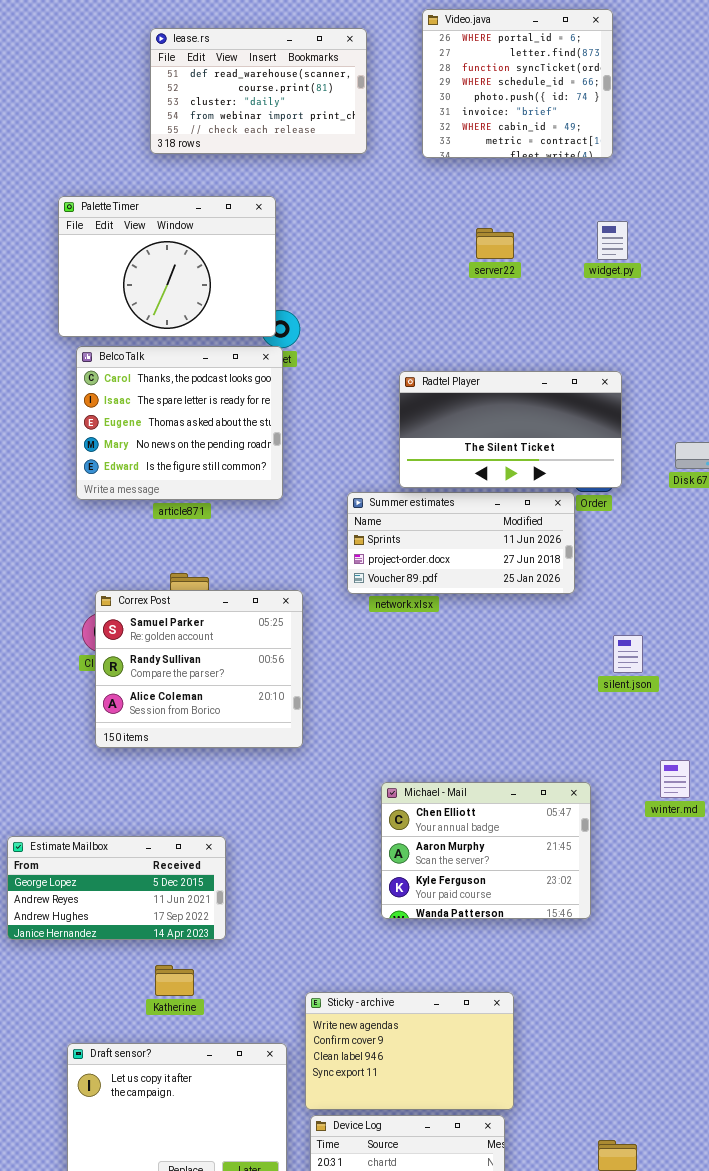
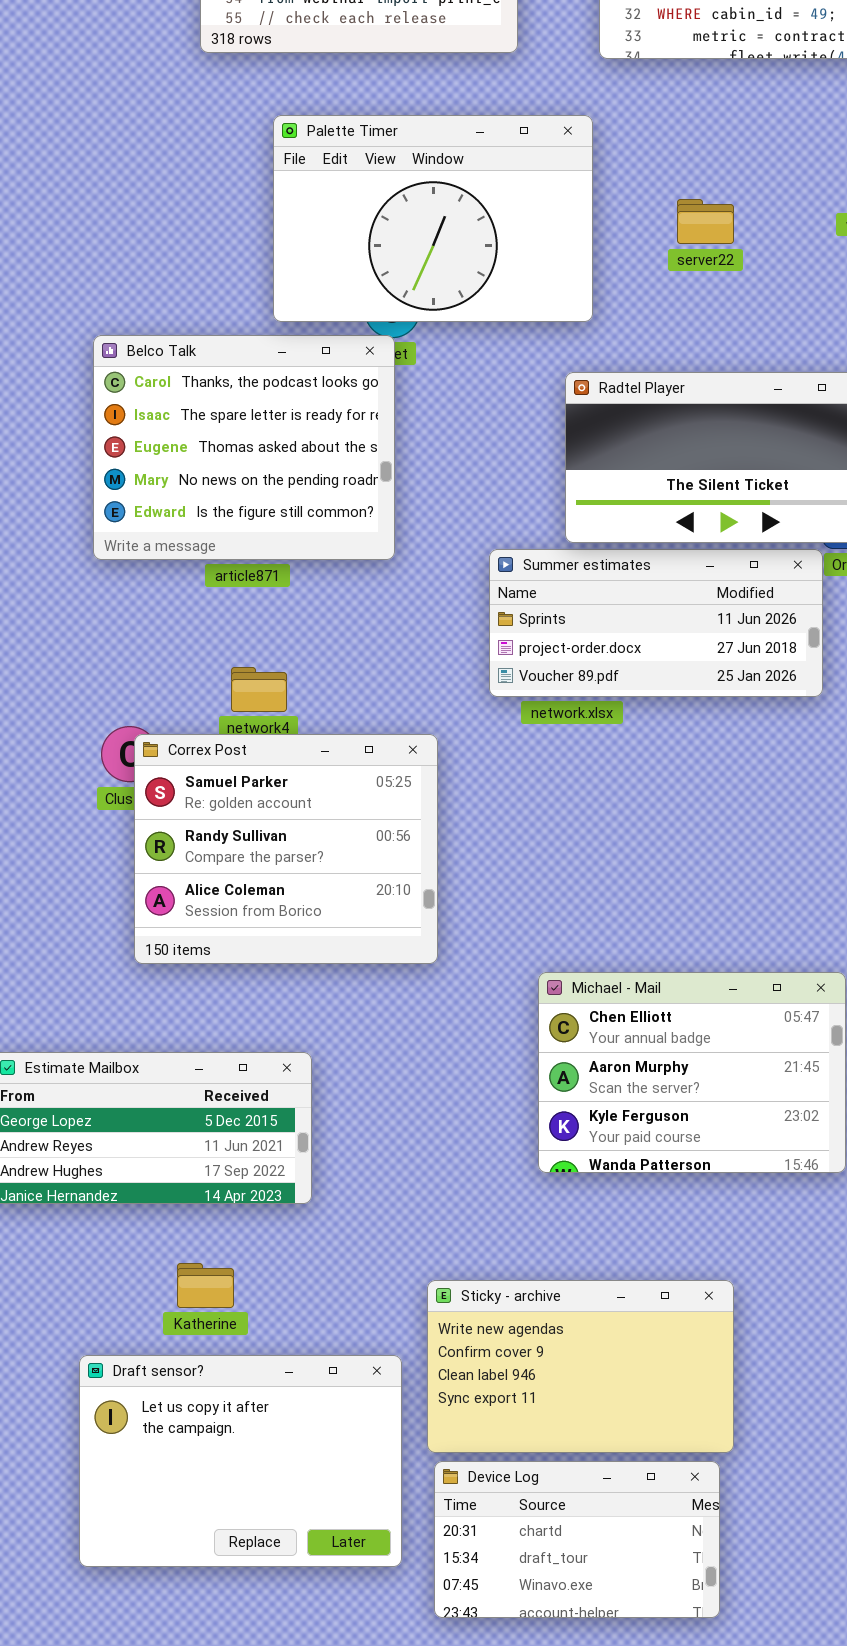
Palette Timer: [58,196,276,337] -> [273,115,593,322], moved
server22: [476,228,514,259] -> [677,199,734,244], moved
Correx Post: [95,590,303,748] -> [134,734,438,964], moved
Katherine: [155,965,194,996] -> [177,1263,234,1308], moved

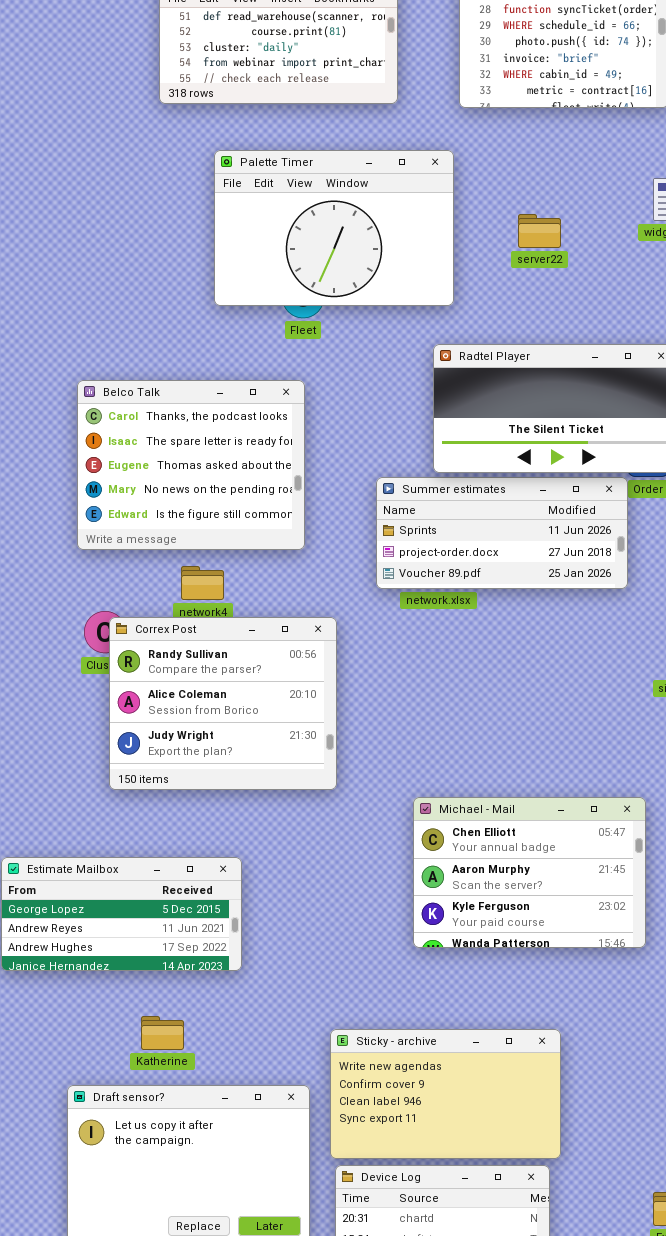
Belco Talk: [93,335,395,560] -> [77,380,305,550], moved
Correx Post: [134,734,438,964] -> [109,617,337,790], scrolled down 1 row

